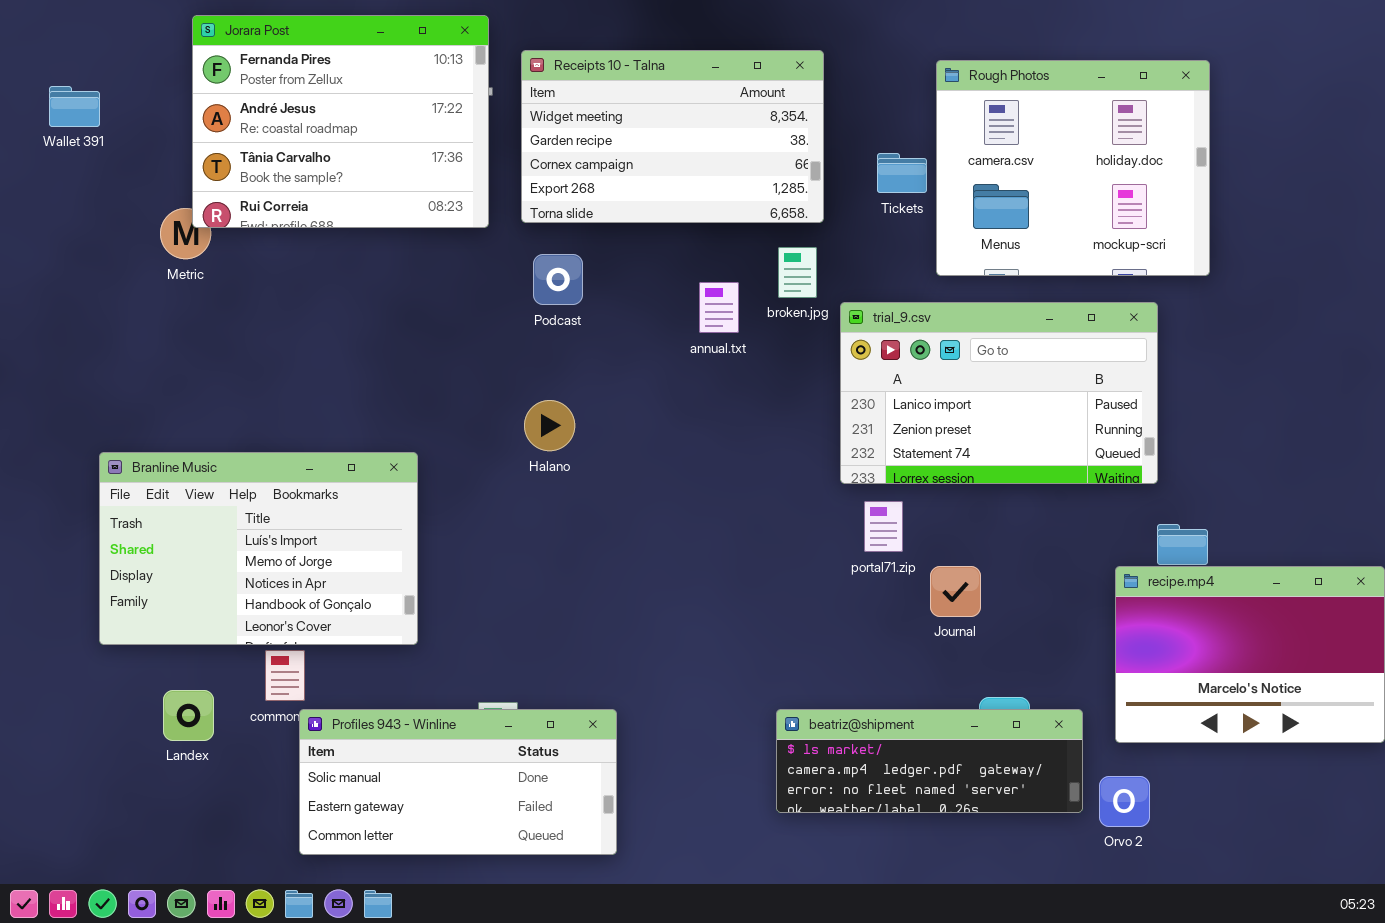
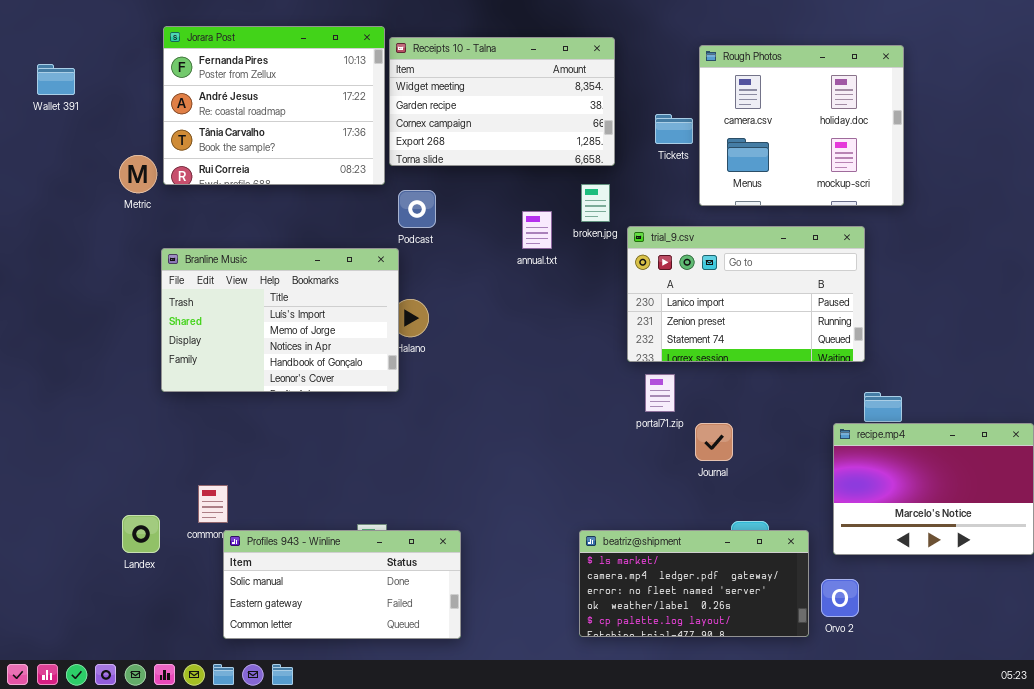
Jorara Post: [192,15,489,228] -> [163,26,385,185], moved
Branline Music: [99,452,418,645] -> [161,248,399,392], moved
beatriz@shipment: [776,709,1083,813] -> [579,530,809,637], resized

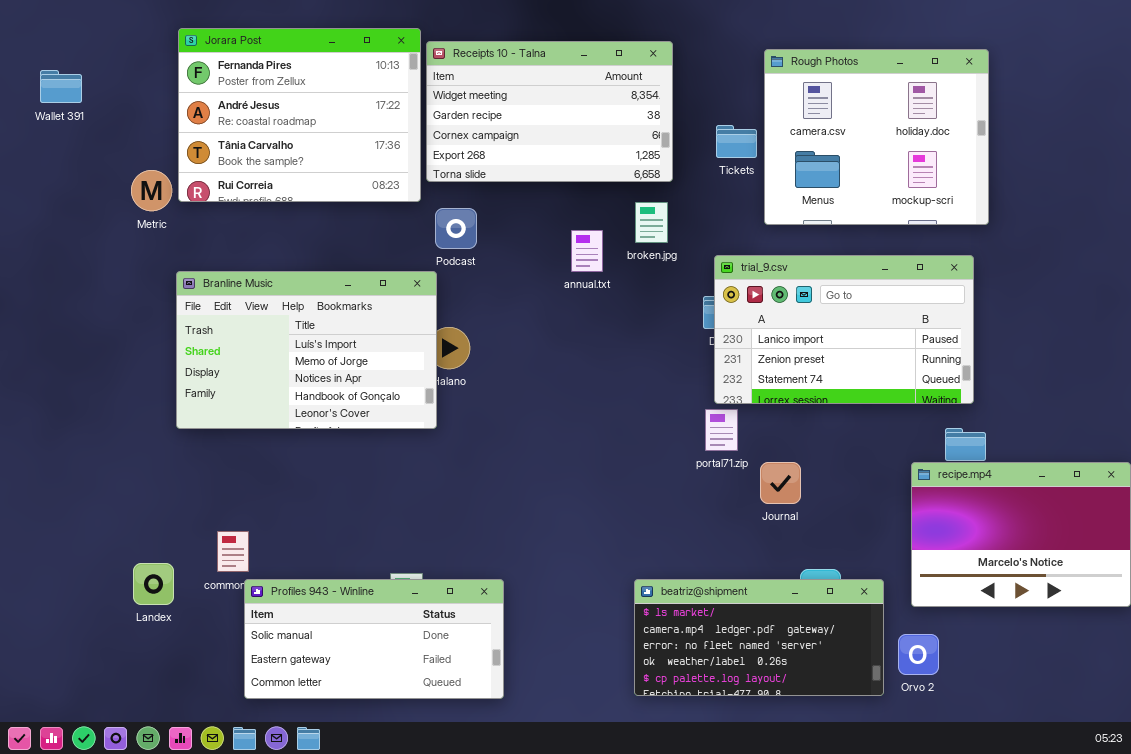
trial_9.csv: [627,226,865,362] -> [714,255,974,404], moved

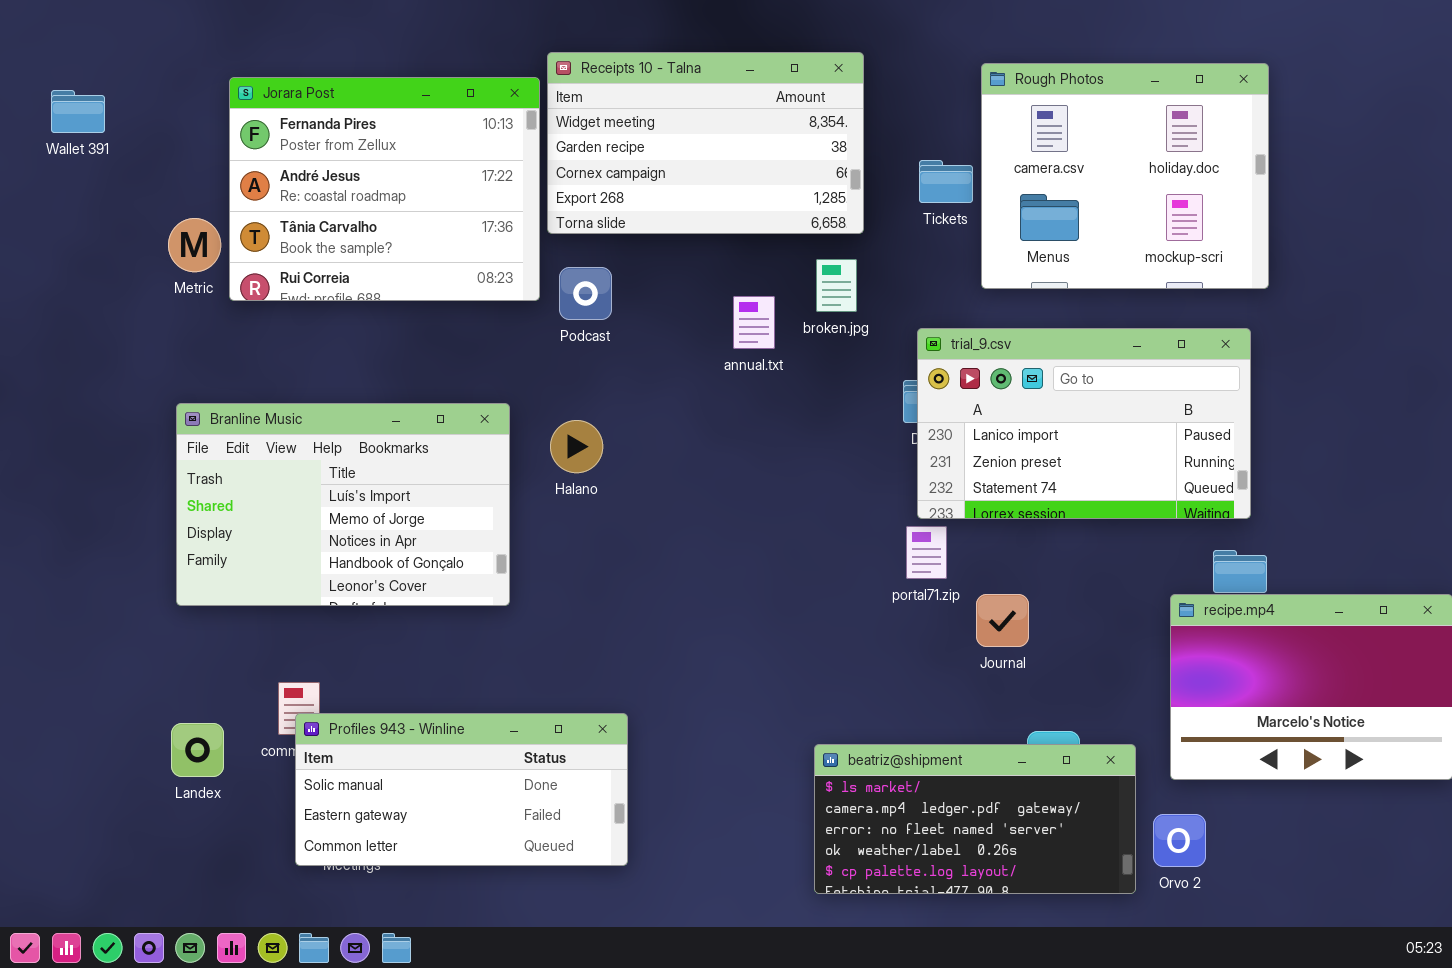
Jorara Post: [178,28,421,202] -> [229,77,540,301], moved
Branline Music: [176,271,437,429] -> [176,403,510,606], moved
Profiles 943 - Winline: [244,579,504,699] -> [295,713,628,866], moved

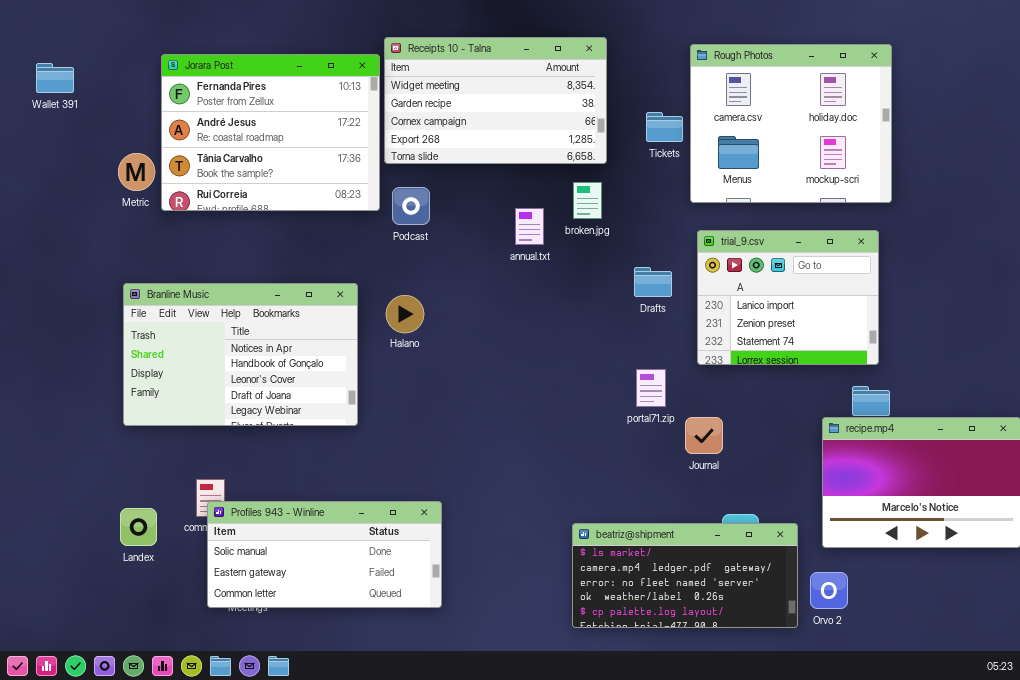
trial_9.csv: [917,328,1251,519] -> [697,230,879,365], resized
Branline Music: [176,403,510,606] -> [123,283,358,426], scrolled down 2 rows

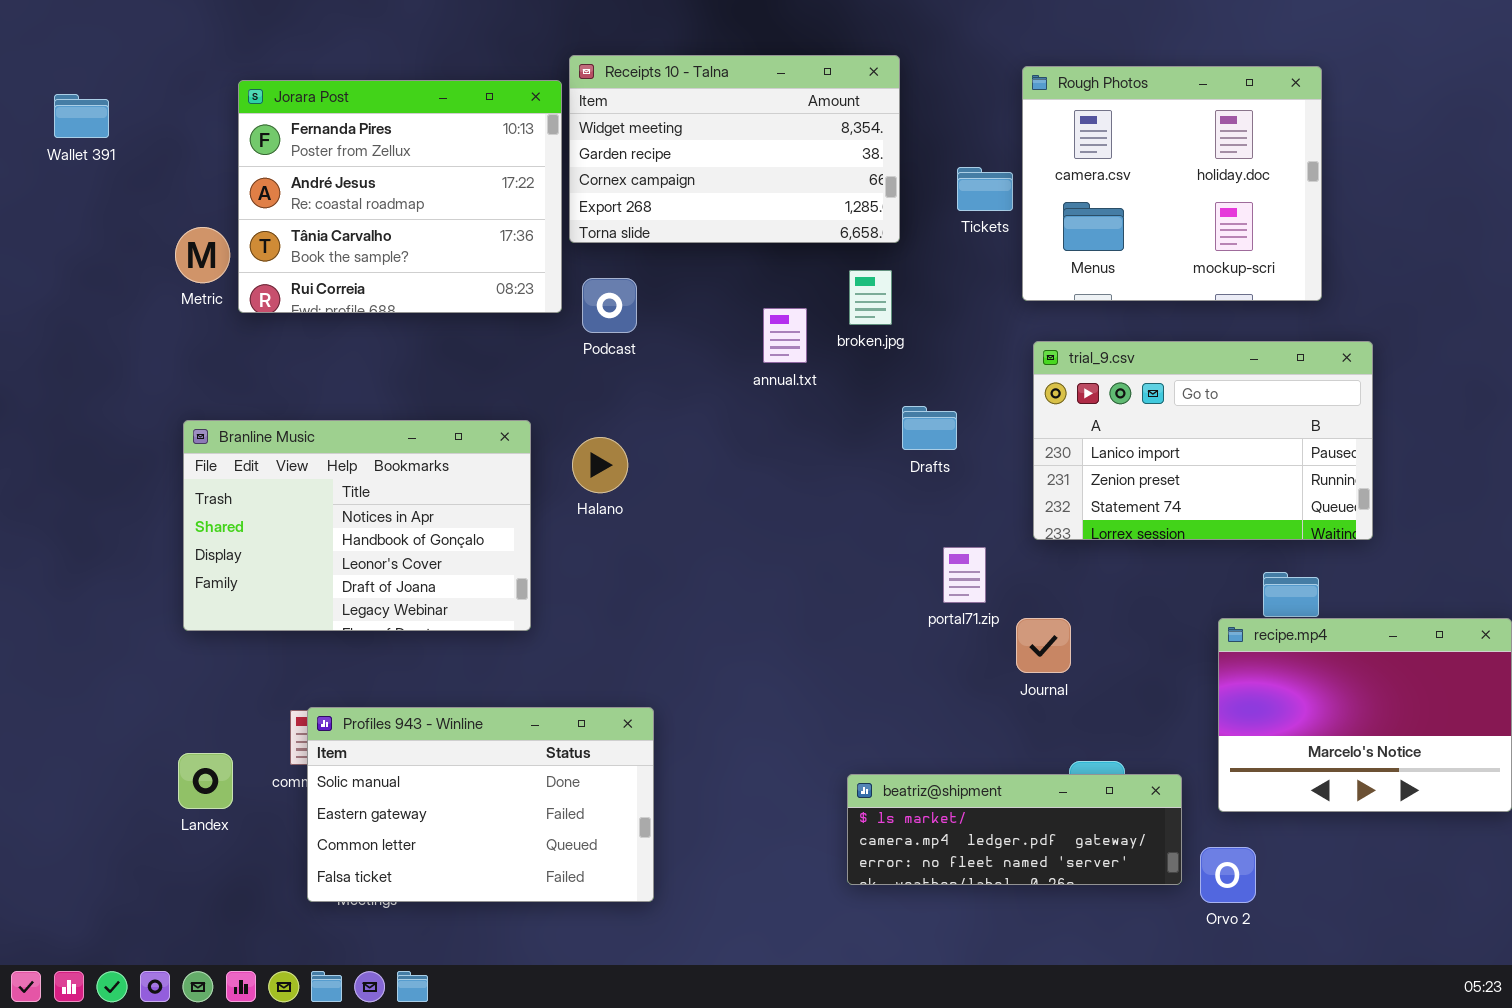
trial_9.csv: [697,230,879,365] -> [1033,341,1373,540], resized
Drafts: [634,267,672,297] -> [902,406,957,450], moved
Profiles 943 - Winline: [207,501,442,608] -> [307,707,654,902], resized
beatriz@shipment: [572,523,798,628] -> [847,774,1182,885], resized

